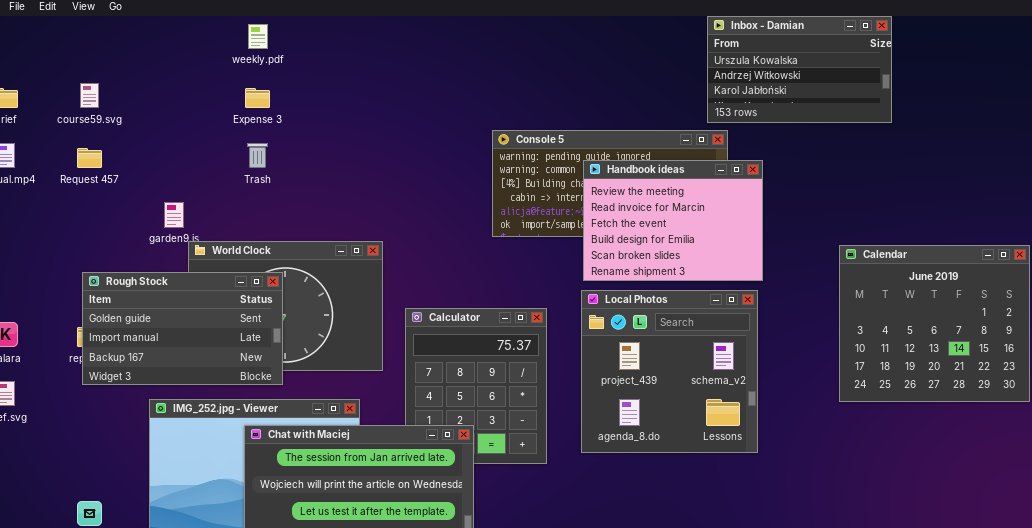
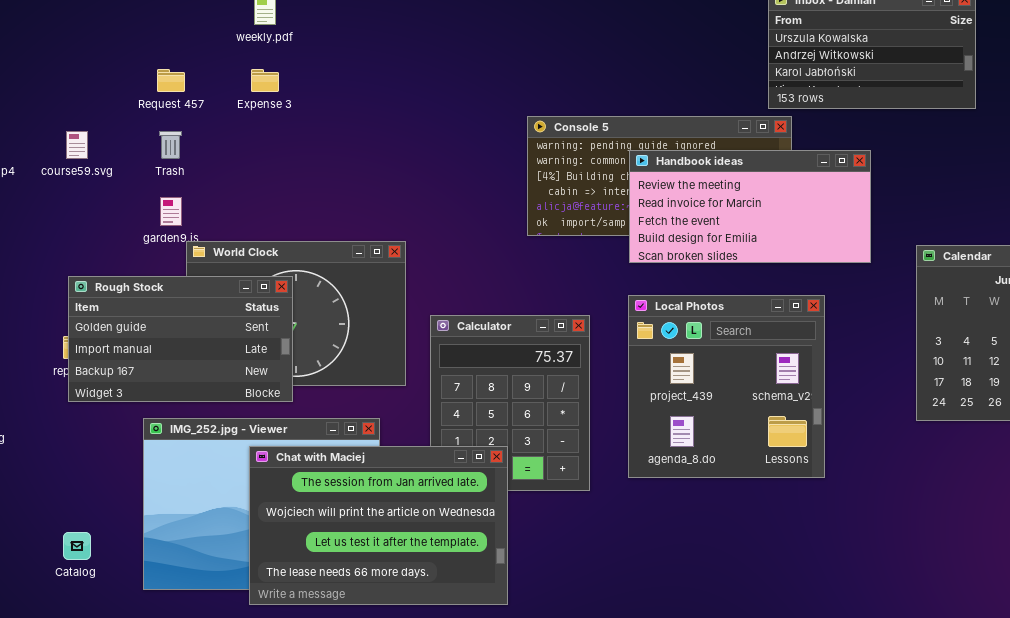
course59.svg: [80,83,99,108] -> [66,131,88,159], moved
Trash: [247,143,268,168] -> [159,131,182,159], moved
Request 457: [77,148,102,168] -> [157,69,185,92], moved
Handbook ideas: [583,160,763,281] -> [629,150,871,263], resized

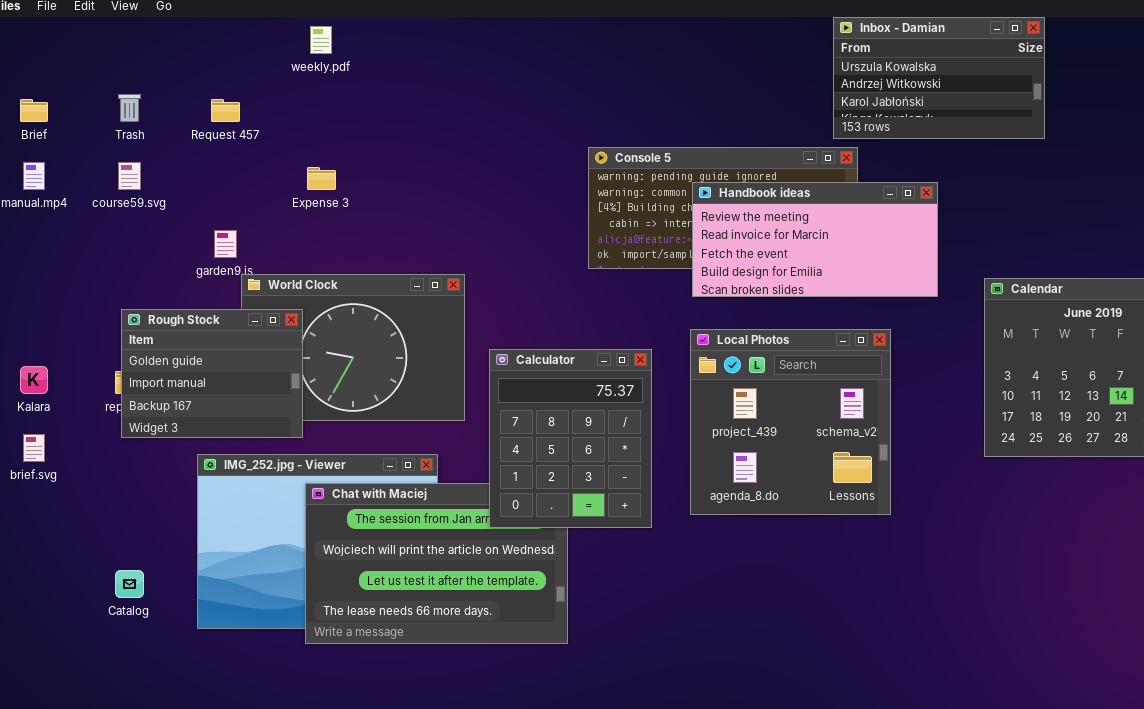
Expense 3: [251,69,279,92] -> [307,167,336,190], moved
Trash: [159,131,182,159] -> [118,94,141,122], moved
Rough Stock: [68,276,293,402] -> [121,309,303,438], resized
Calculator: [430,315,590,491] -> [489,349,652,528], raised

